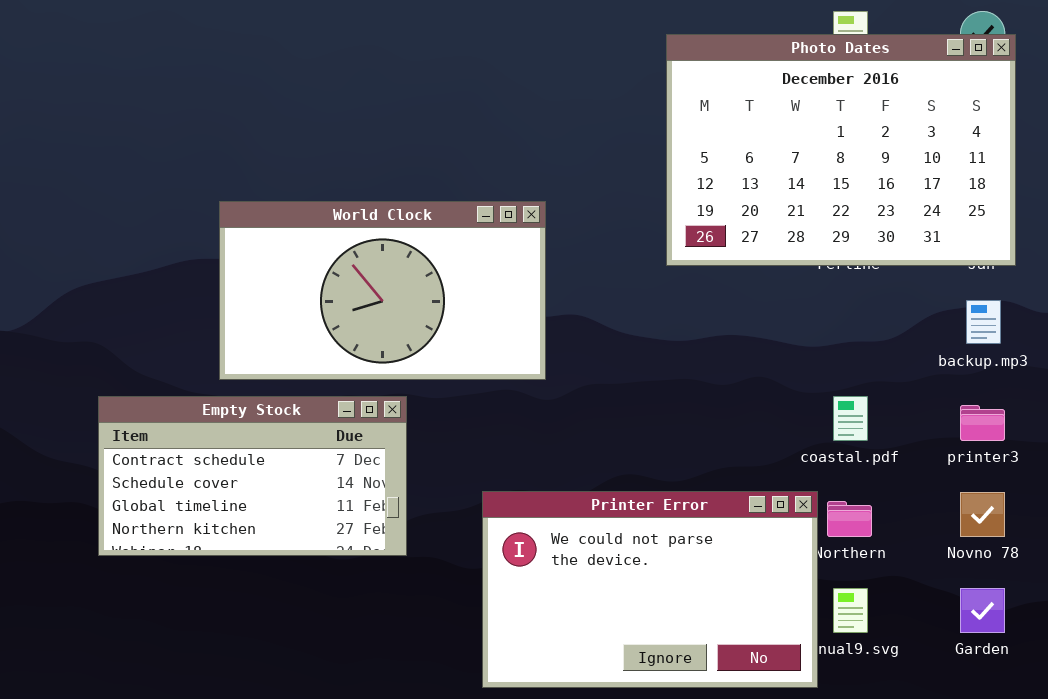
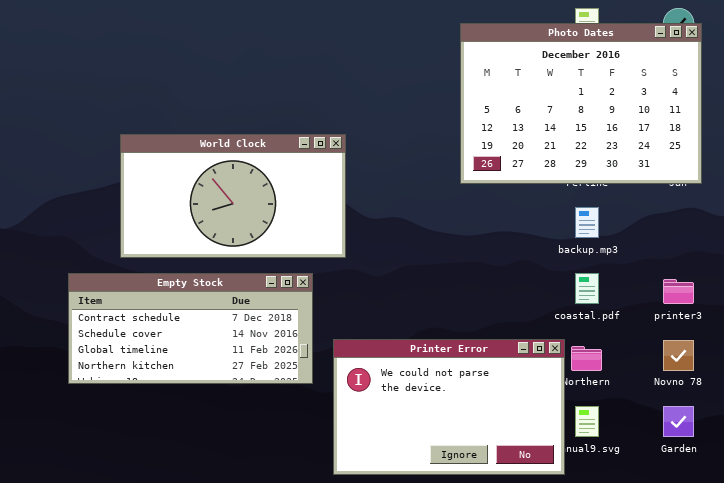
World Clock: [219,201,546,380] -> [120,134,346,258], moved
backup.mp3: [966,300,1001,344] -> [575,207,599,238], moved
Empty Stock: [98,396,407,556] -> [68,273,313,384], resized

